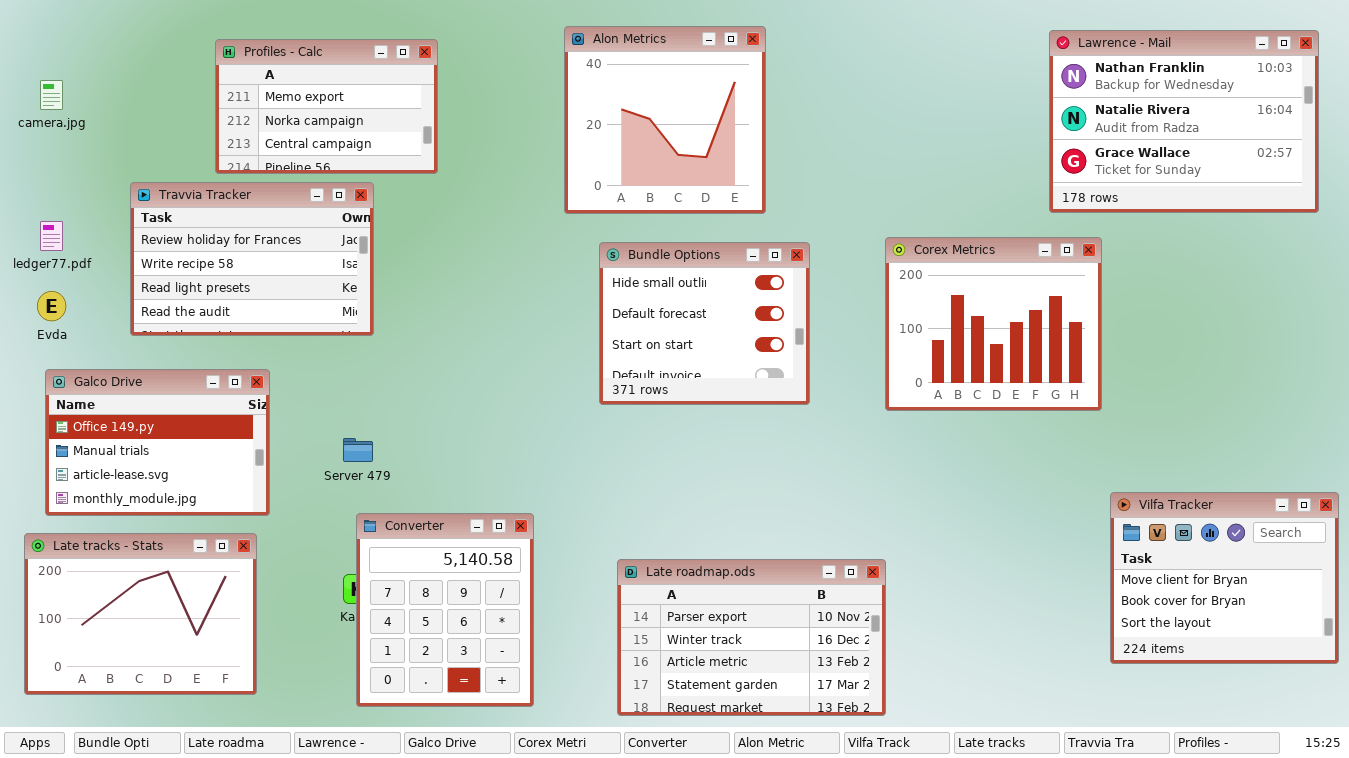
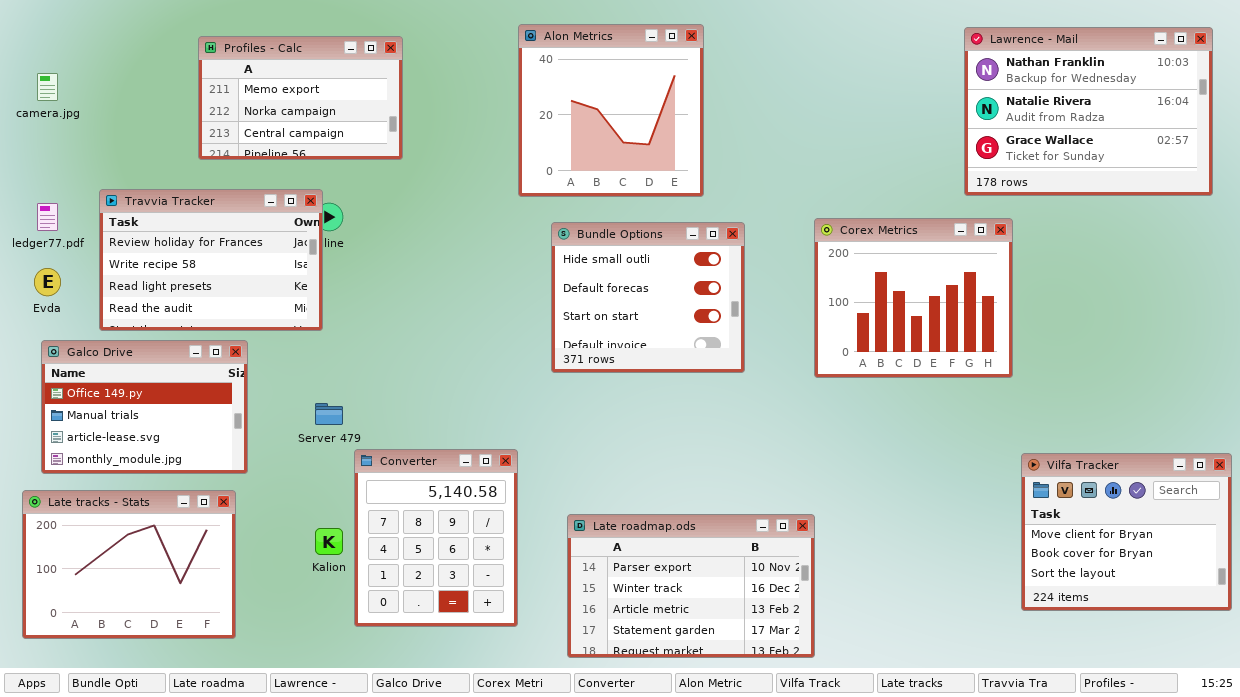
Travvia Tracker: [130,182,374,336] -> [99,189,323,331], moved
Converter: [356,513,534,707] -> [354,449,518,627], moved

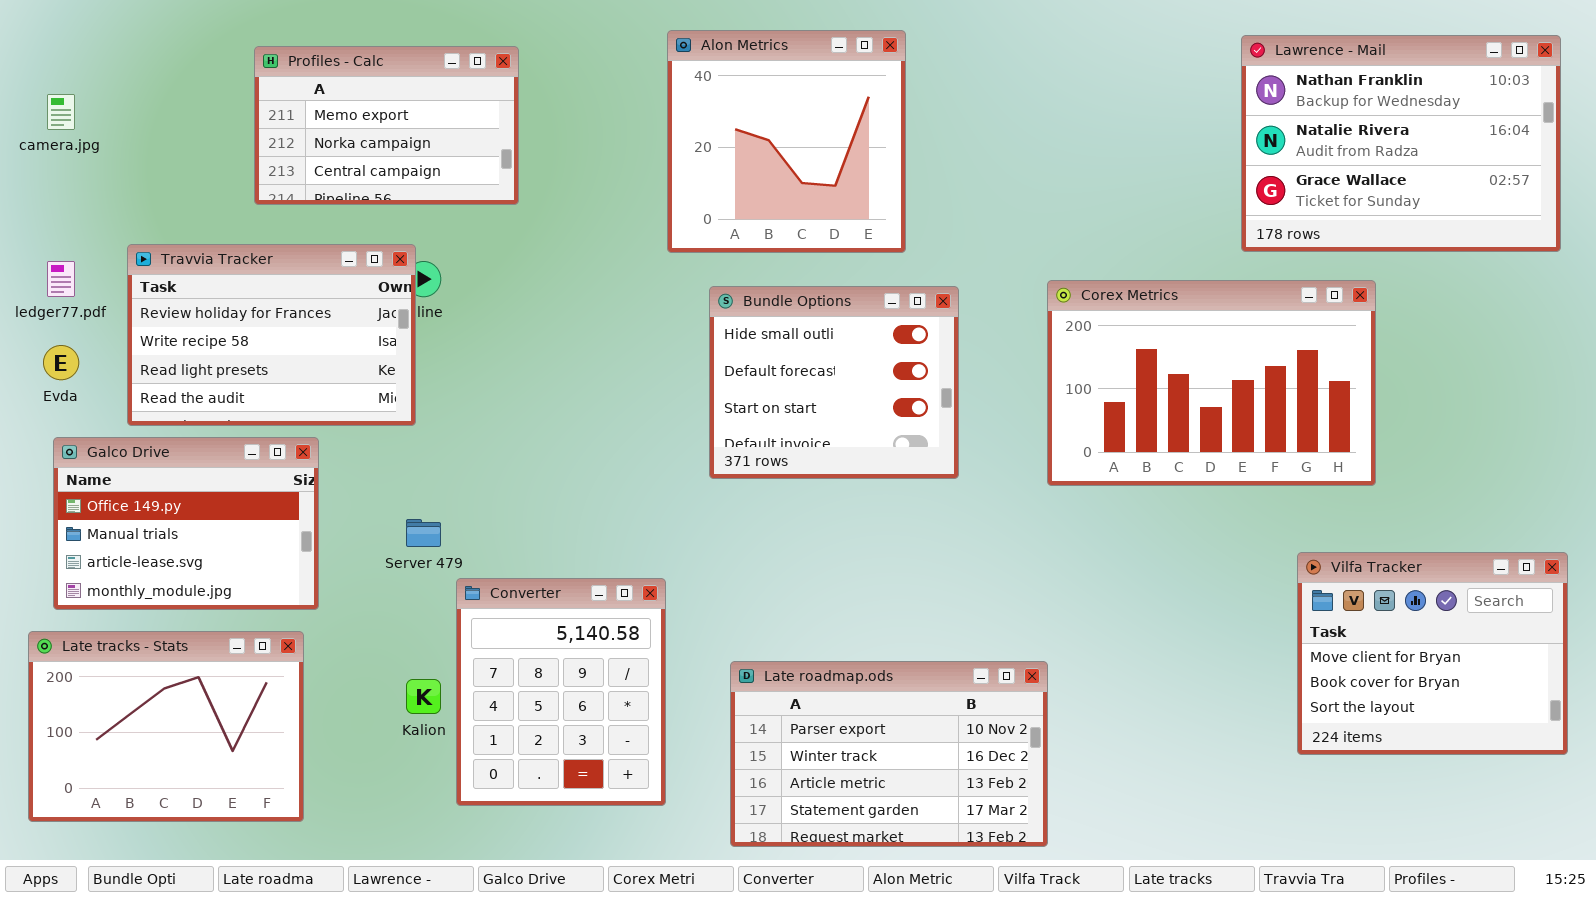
Corex Metrics: [814,218,1013,378] -> [1047,280,1376,486], resized
Vilfa Tracker: [1021,453,1232,611] -> [1297,552,1568,755], moved

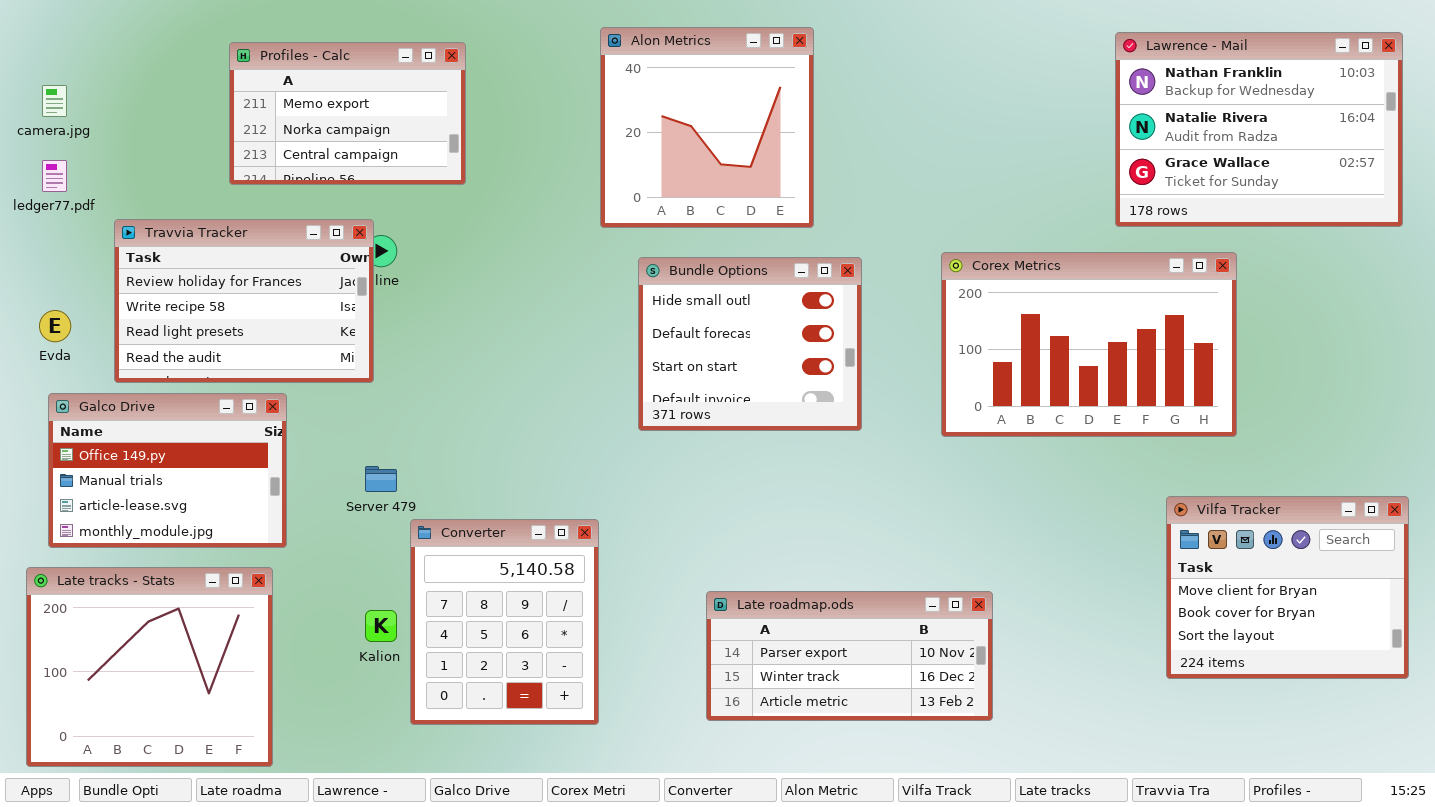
ledger77.pdf: [47,261,75,297] -> [42,160,67,192], moved
Late tracks - Stats: [28,631,304,822] -> [26,567,273,767], resized
Late roadmap.ods: [730,661,1048,847] -> [706,591,993,721], moved, resized

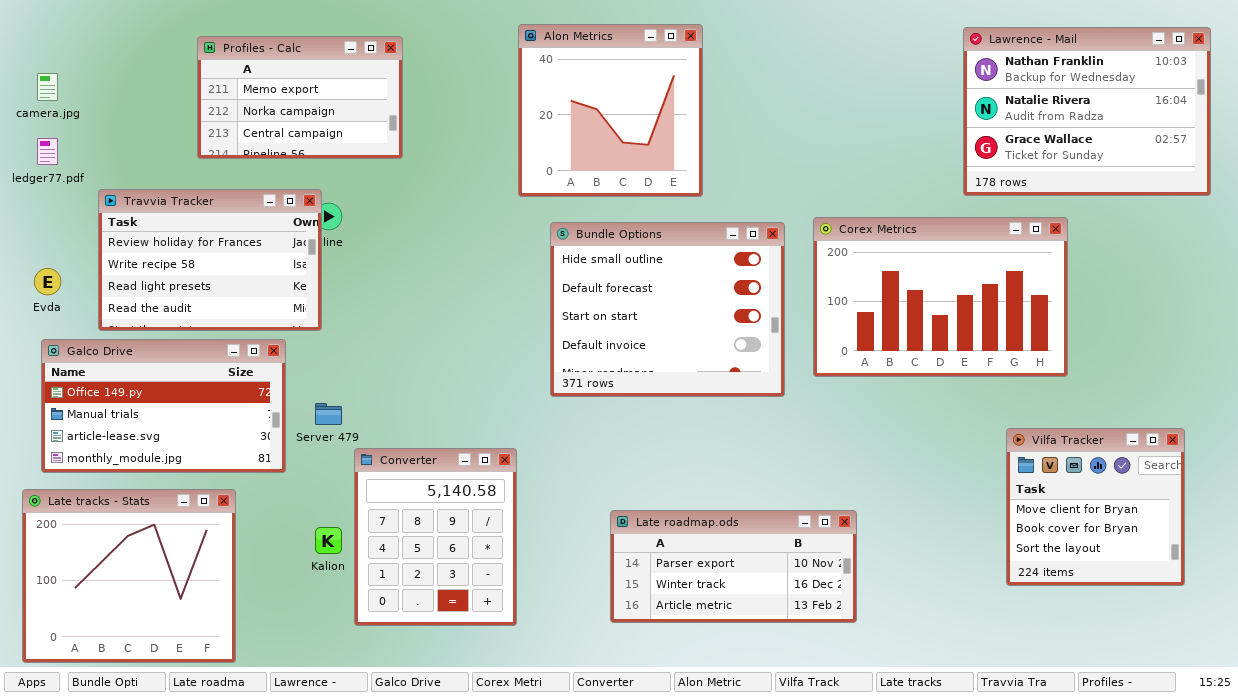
Bundle Options: [638,257,862,431] -> [550,222,785,397], resized
Galco Drive: [48,393,287,548] -> [41,339,286,473], resized
Vilfa Tracker: [1166,496,1409,679] -> [1006,428,1185,586], resized

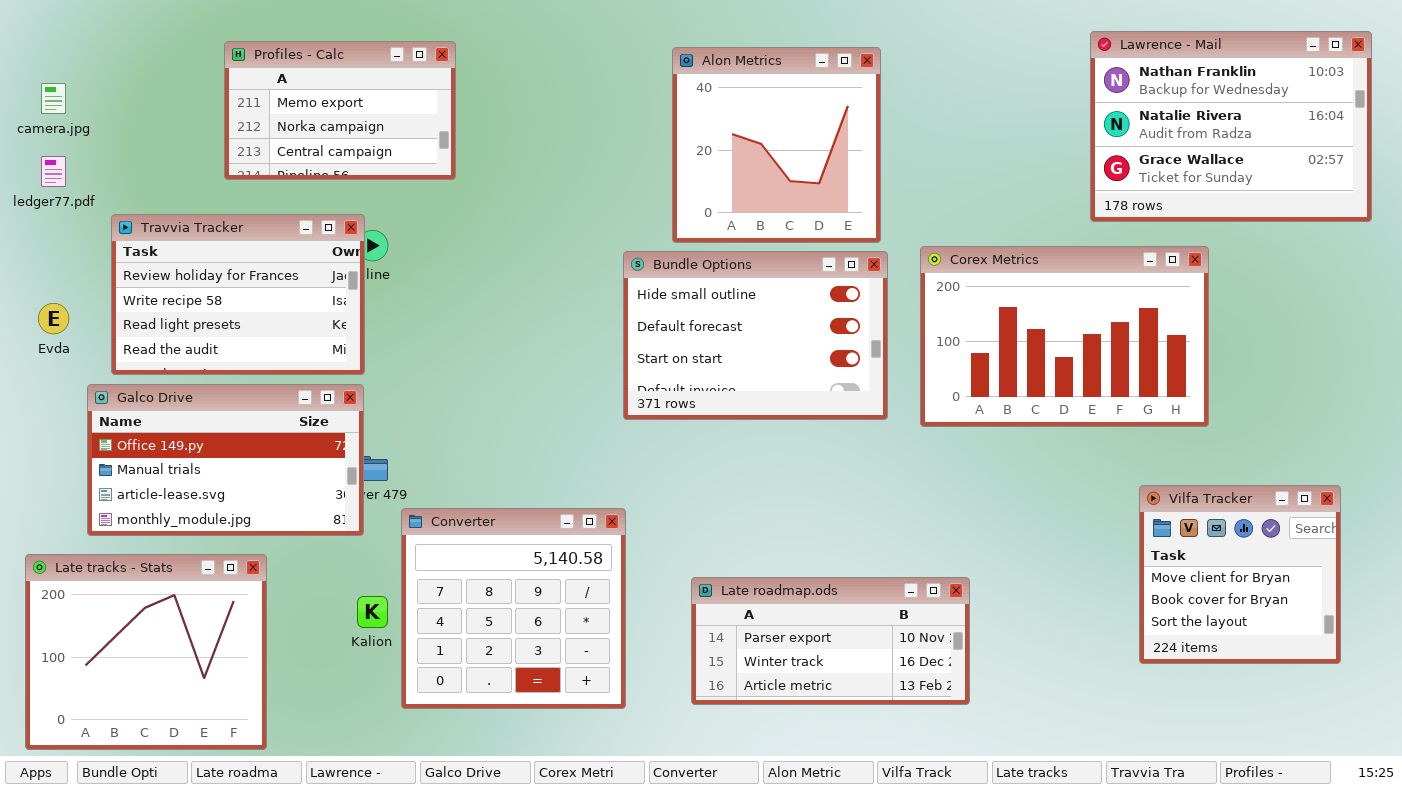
Alon Metrics: [518,24,703,197] -> [672,47,881,243], moved
Bundle Options: [550,222,785,397] -> [623,251,888,420], resized
Galco Drive: [41,339,286,473] -> [87,384,364,536], moved
Converter: [354,448,517,626] -> [401,508,626,709], resized

